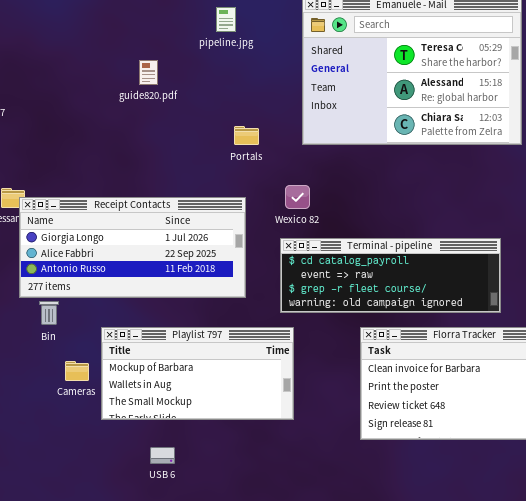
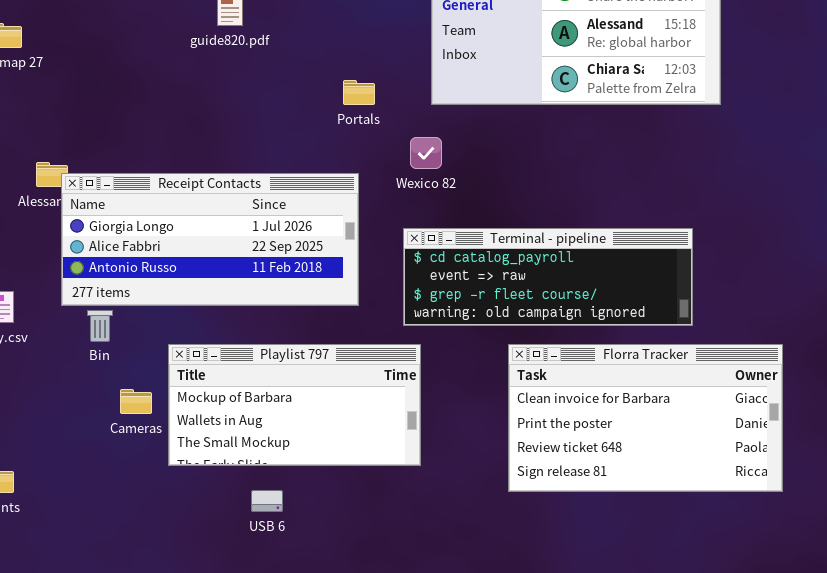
Wexico 82: [285,185,310,209] -> [410,137,442,169], moved
USB 6: [150,447,175,464] -> [251,490,283,512], moved

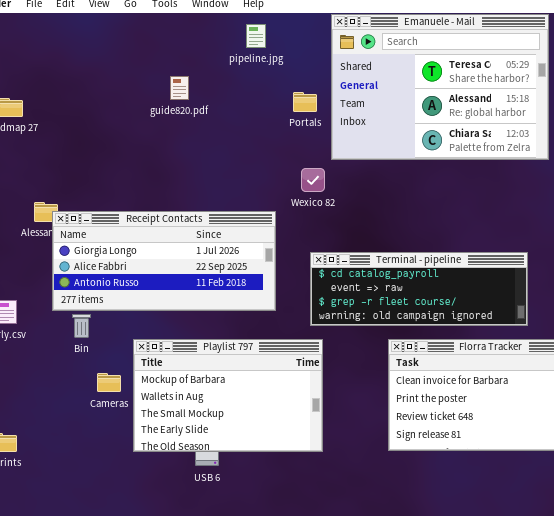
Portals: [343,80,375,105] -> [293,92,317,112], moved
Wexico 82: [410,137,442,169] -> [301,168,325,192], moved
Playlist 797: [168,344,421,466] -> [133,339,323,452], resized

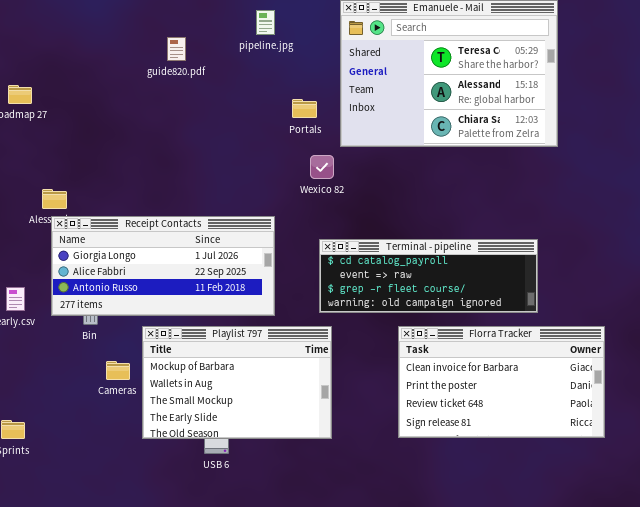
guide820.pdf: [170,76,189,100] -> [167,37,186,61], moved
Portals: [293,92,317,112] -> [292,99,317,118], moved
Receipt Contacts: [52,211,276,311] -> [51,216,275,316], moved

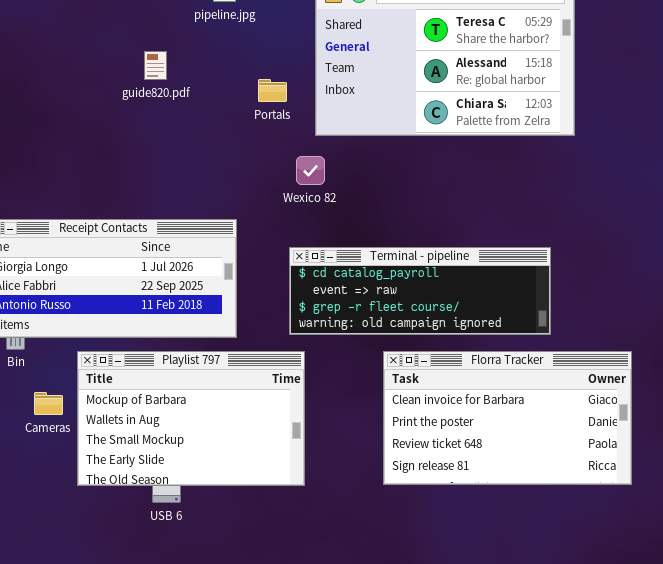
guide820.pdf: [167,37,186,61] -> [144,51,167,80], moved
Wexico 82: [310,155,334,179] -> [296,156,325,185], moved

